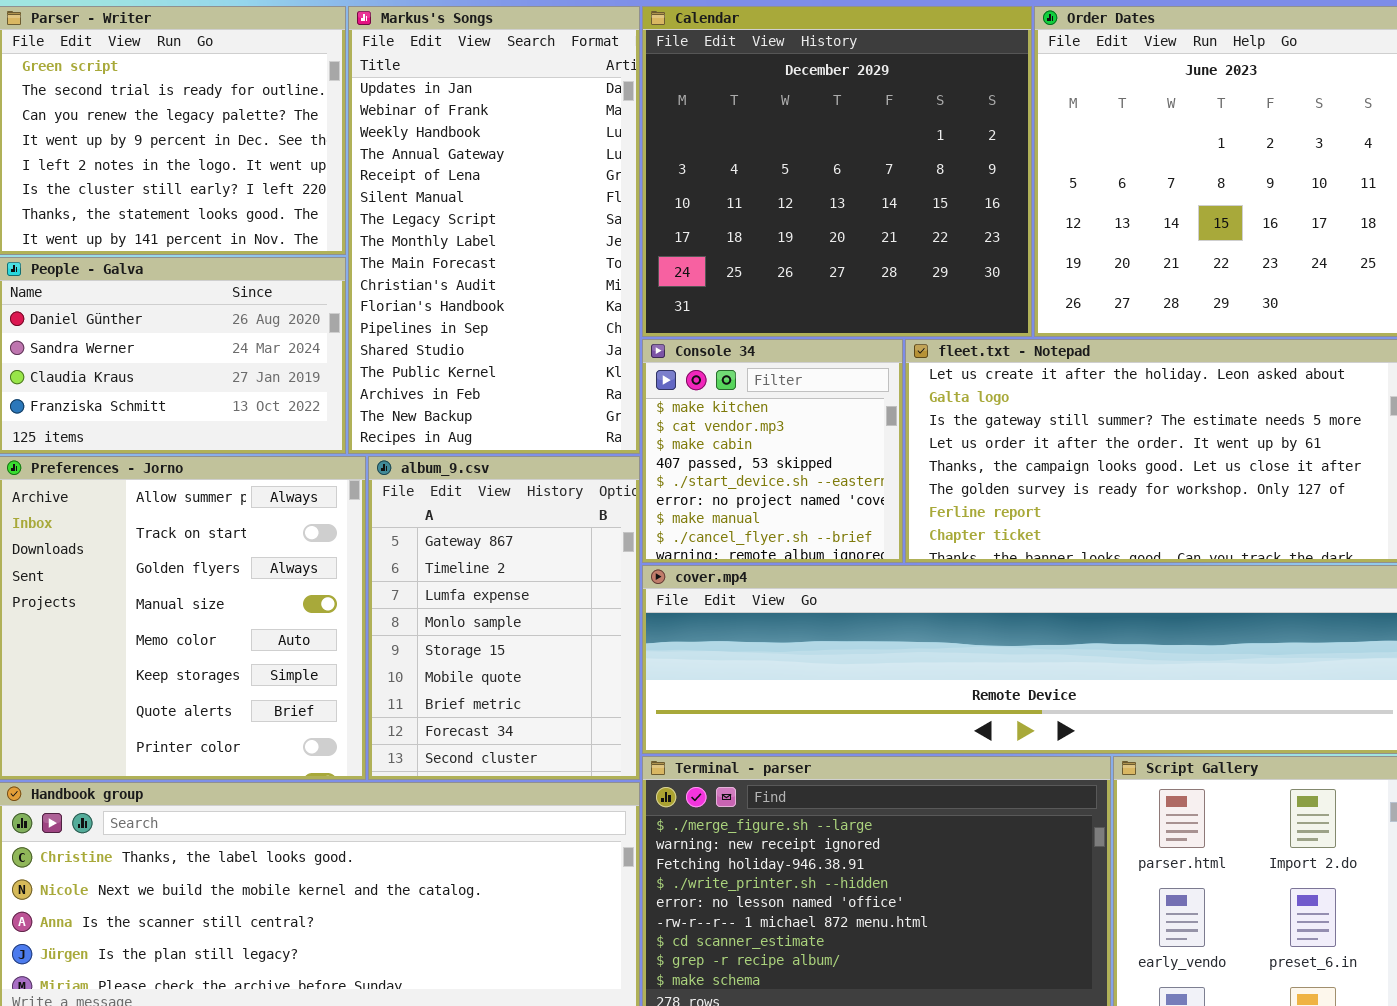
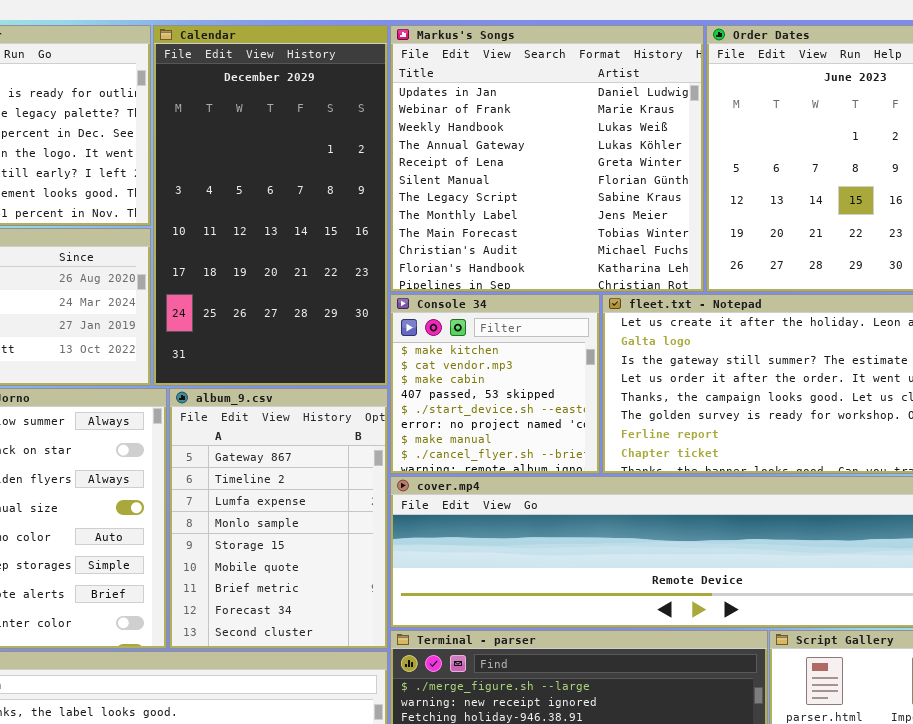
Markus's Songs: [348,6,640,454] -> [390,25,704,292], moved, resized
Calendar: [642,6,1032,337] -> [153,25,388,386], moved, resized

